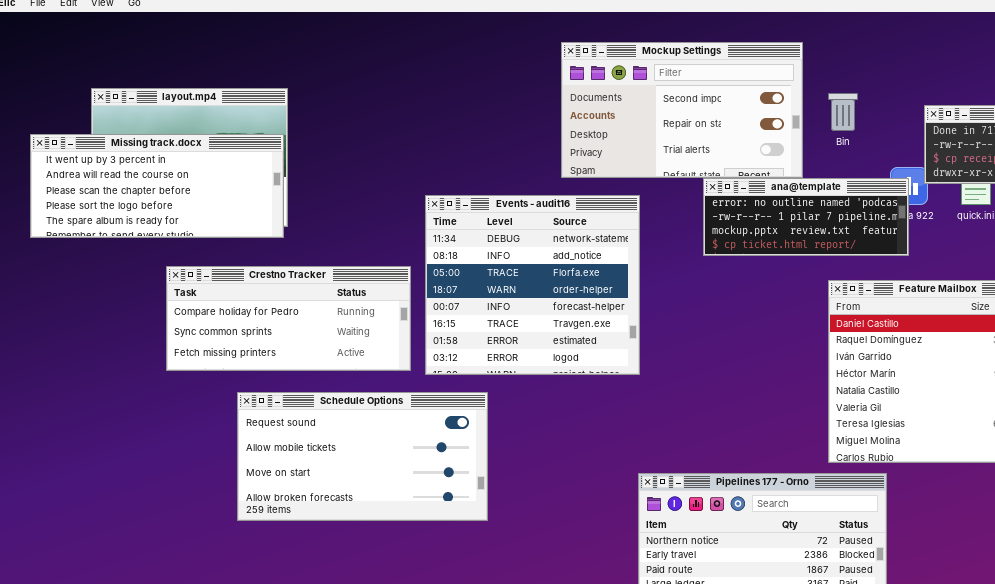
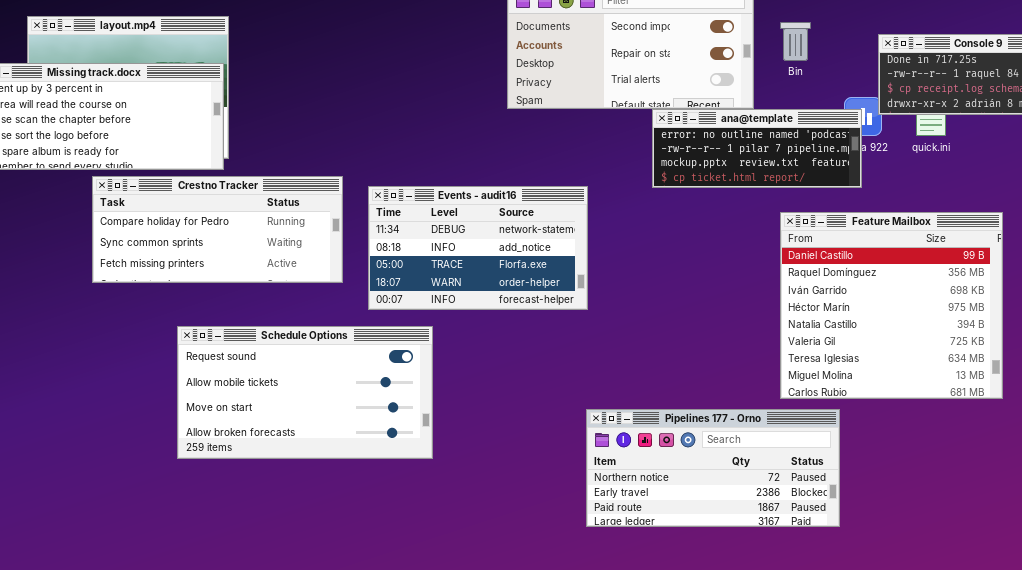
Events - audit16: [425,195,640,375] -> [368,186,588,310], resized
Crestno Tracker: [166,266,411,371] -> [92,176,343,283], moved

